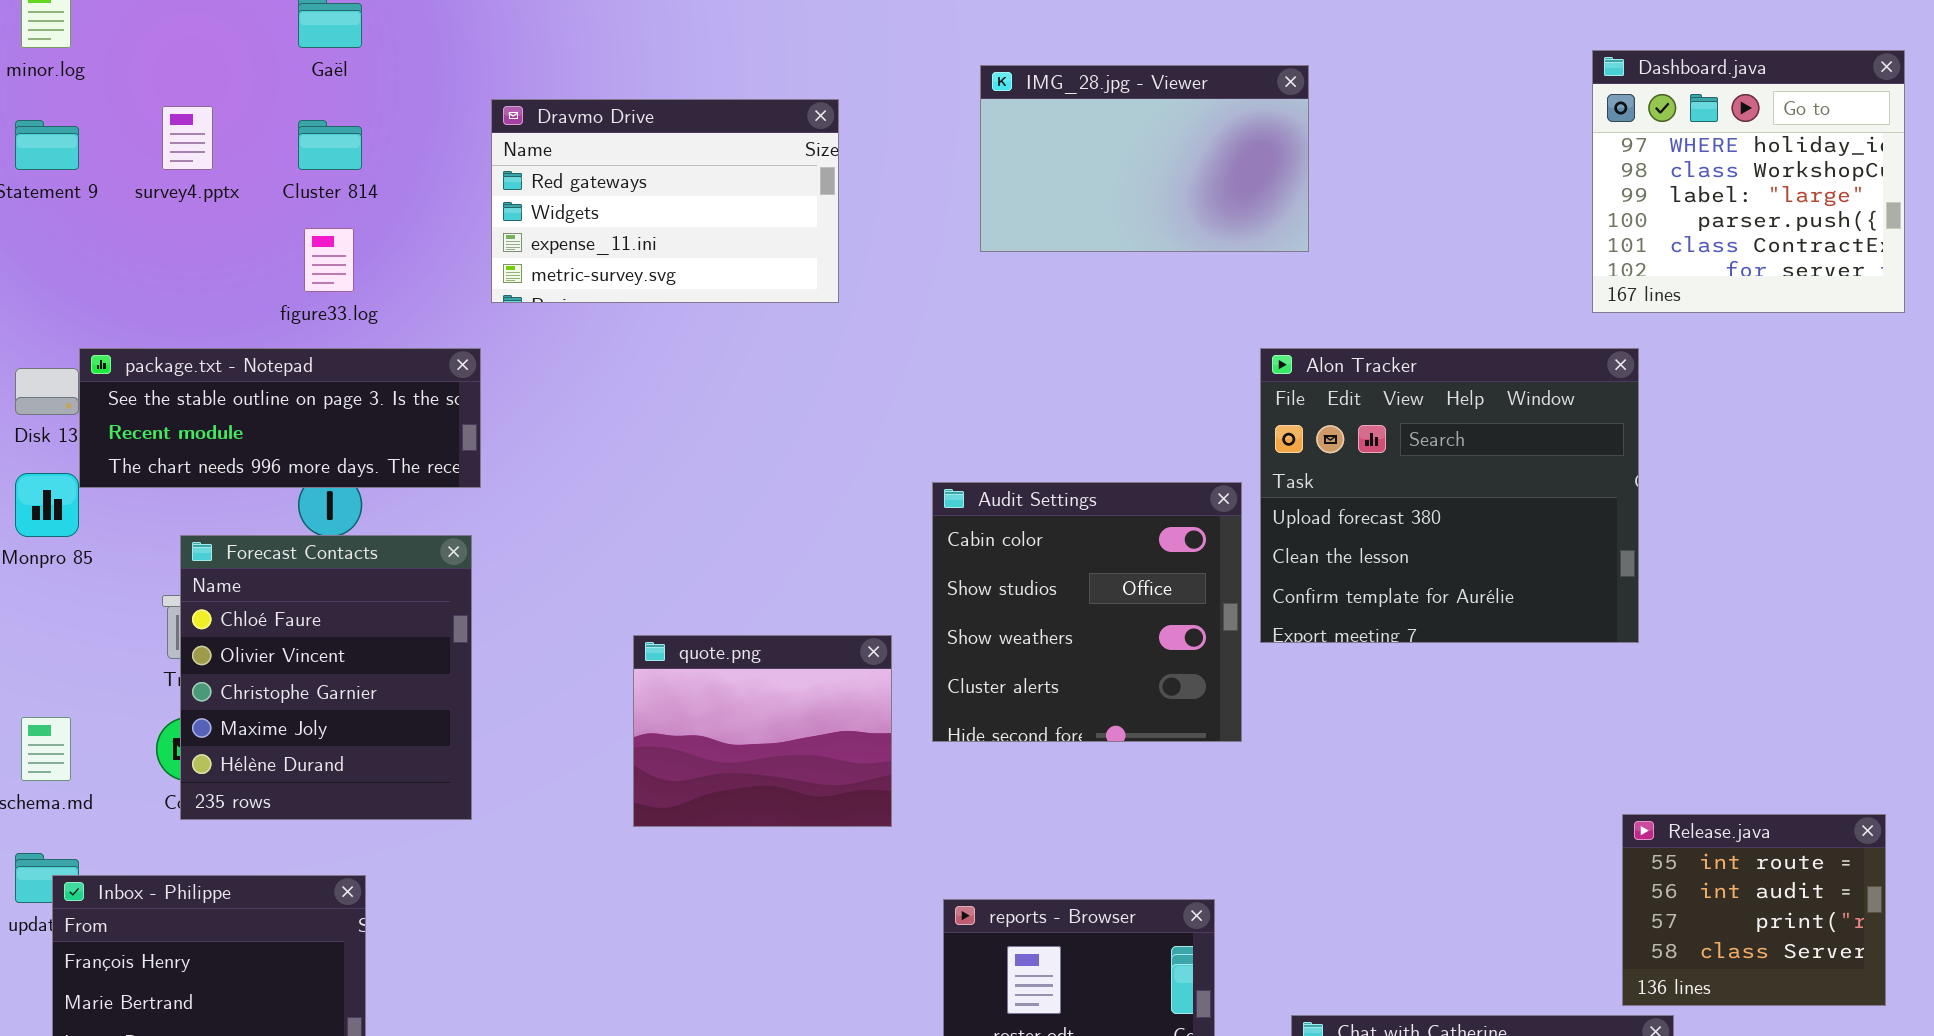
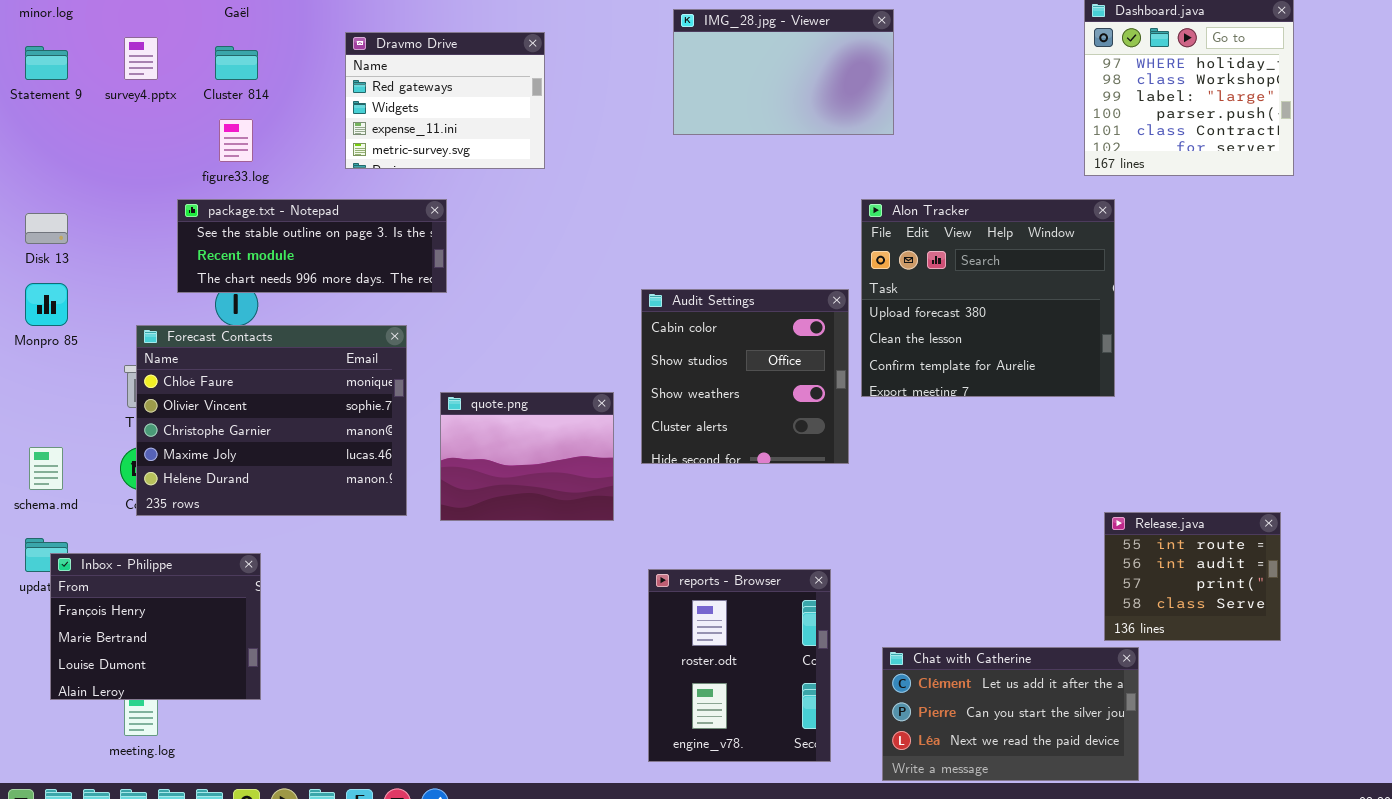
Dravmo Drive: [491,99,839,303] -> [345,32,545,169], resized
package.txt - Notepad: [79,348,481,488] -> [177,199,447,293], moved
Forecast Contacts: [180,535,472,820] -> [136,325,407,516], resized

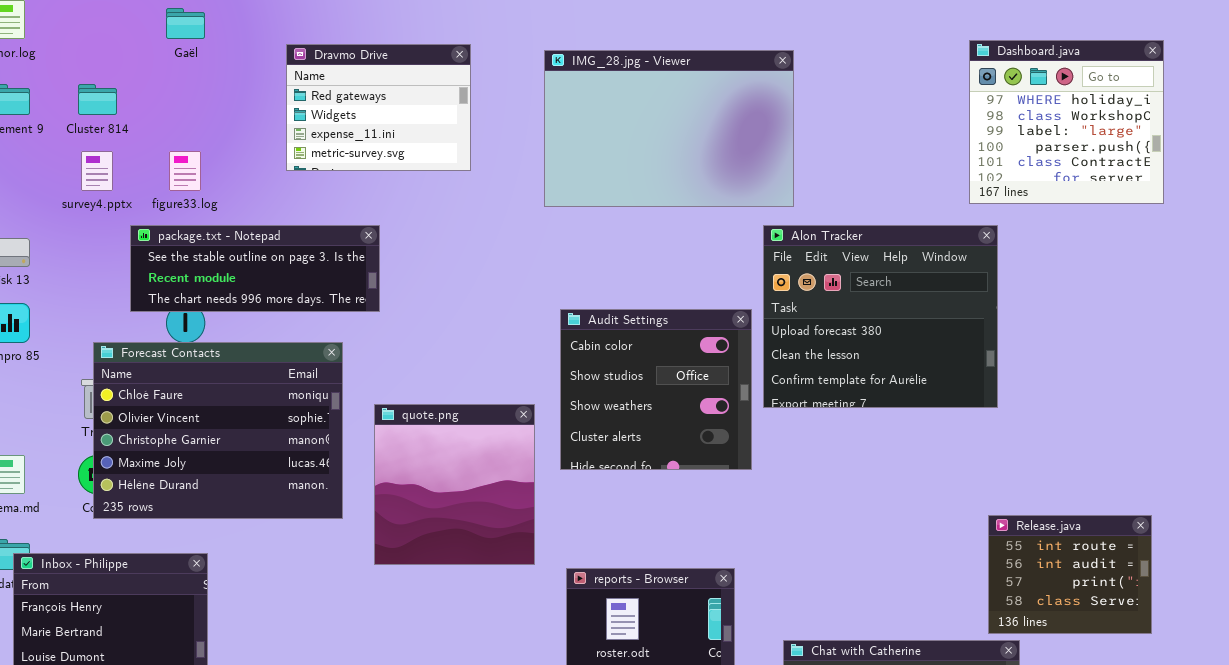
IMG_28.jpg - Viewer: [673,9,894,135] -> [544,50,794,207], resized
Dravmo Drive: [345,32,545,169] -> [286,44,471,171], moved
survey4.pptx: [124,37,158,80] -> [81,151,113,191], moved
Cluster 814: [215,46,258,80] -> [78,84,117,115], moved
quote.png: [440,392,614,521] -> [374,404,535,565], resized

